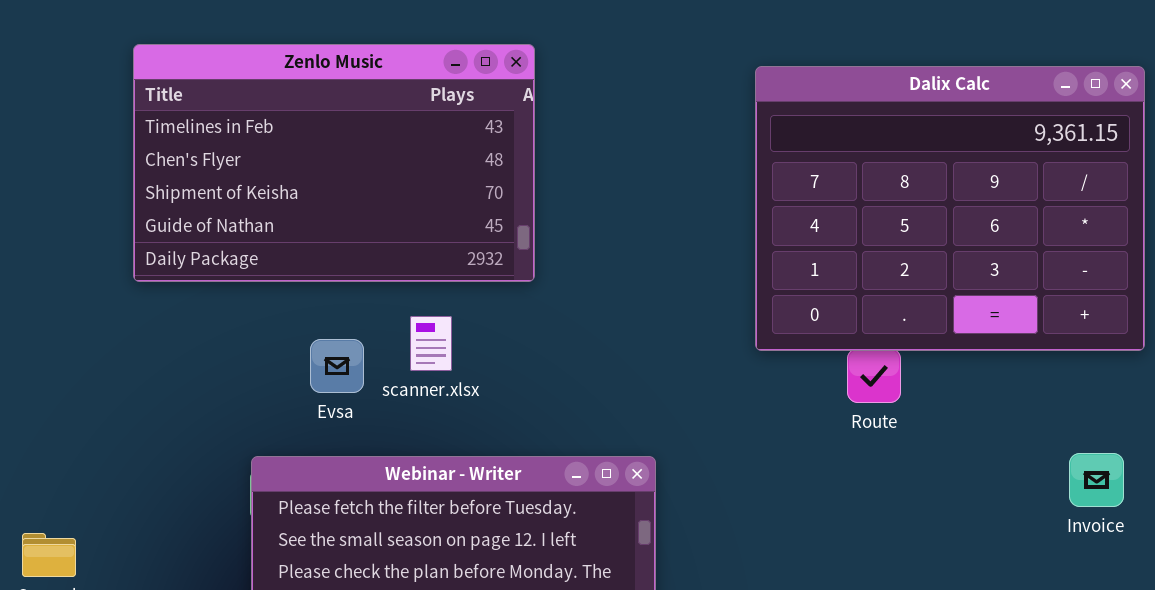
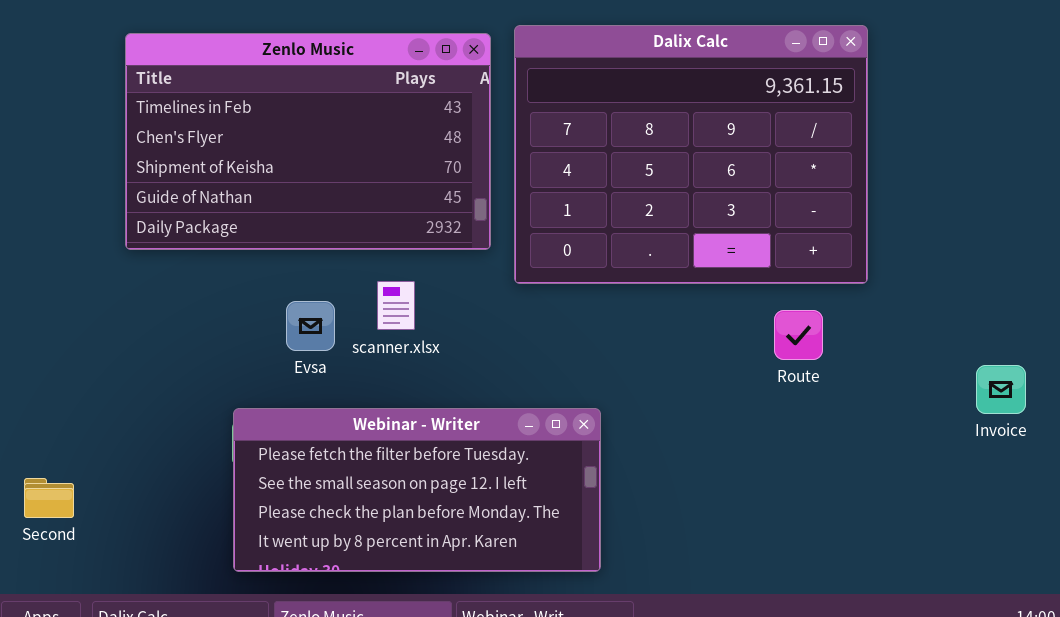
Dalix Calc: [755,66,1145,351] -> [514,25,868,284], moved
Invoice: [1069,453,1124,507] -> [976,365,1026,414], moved

